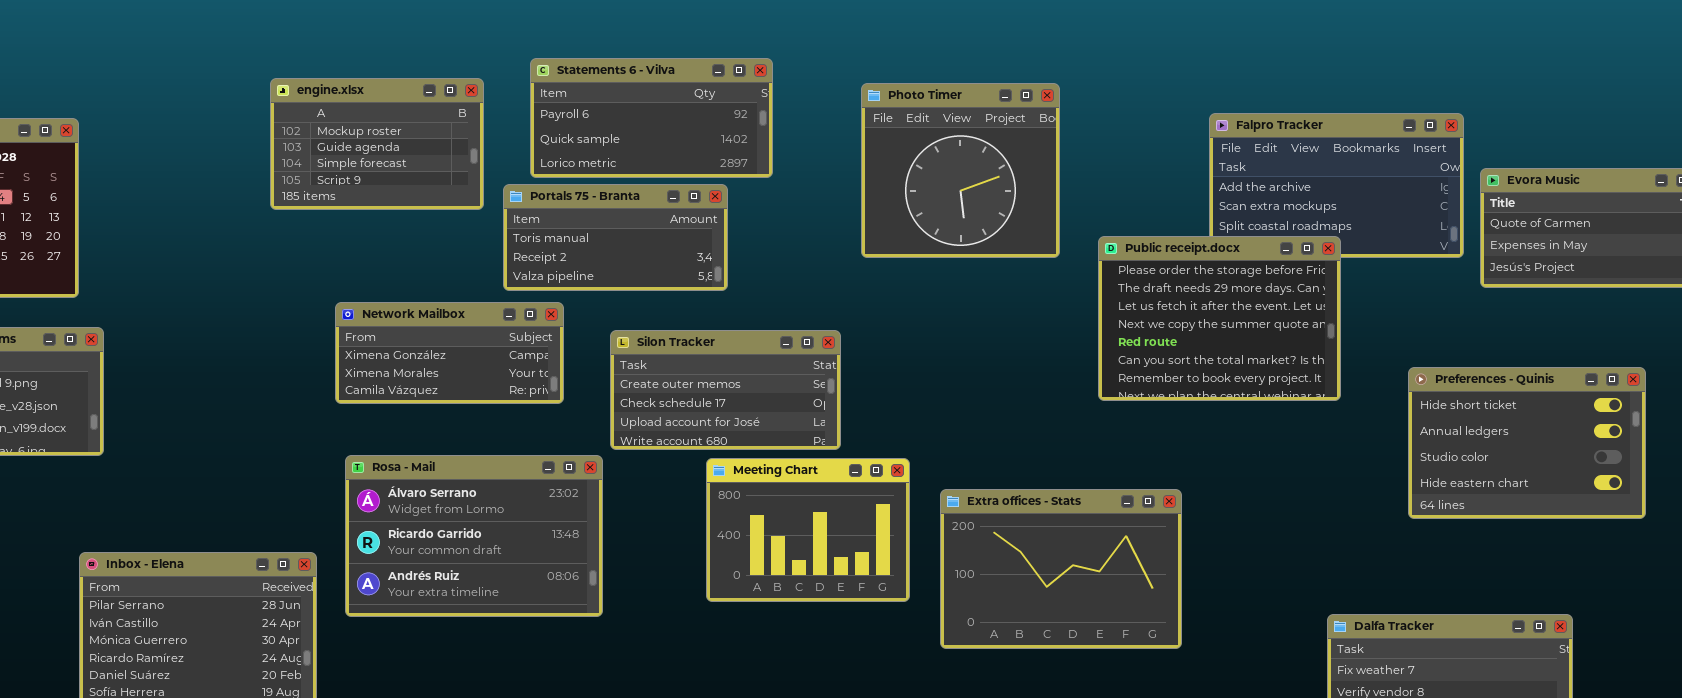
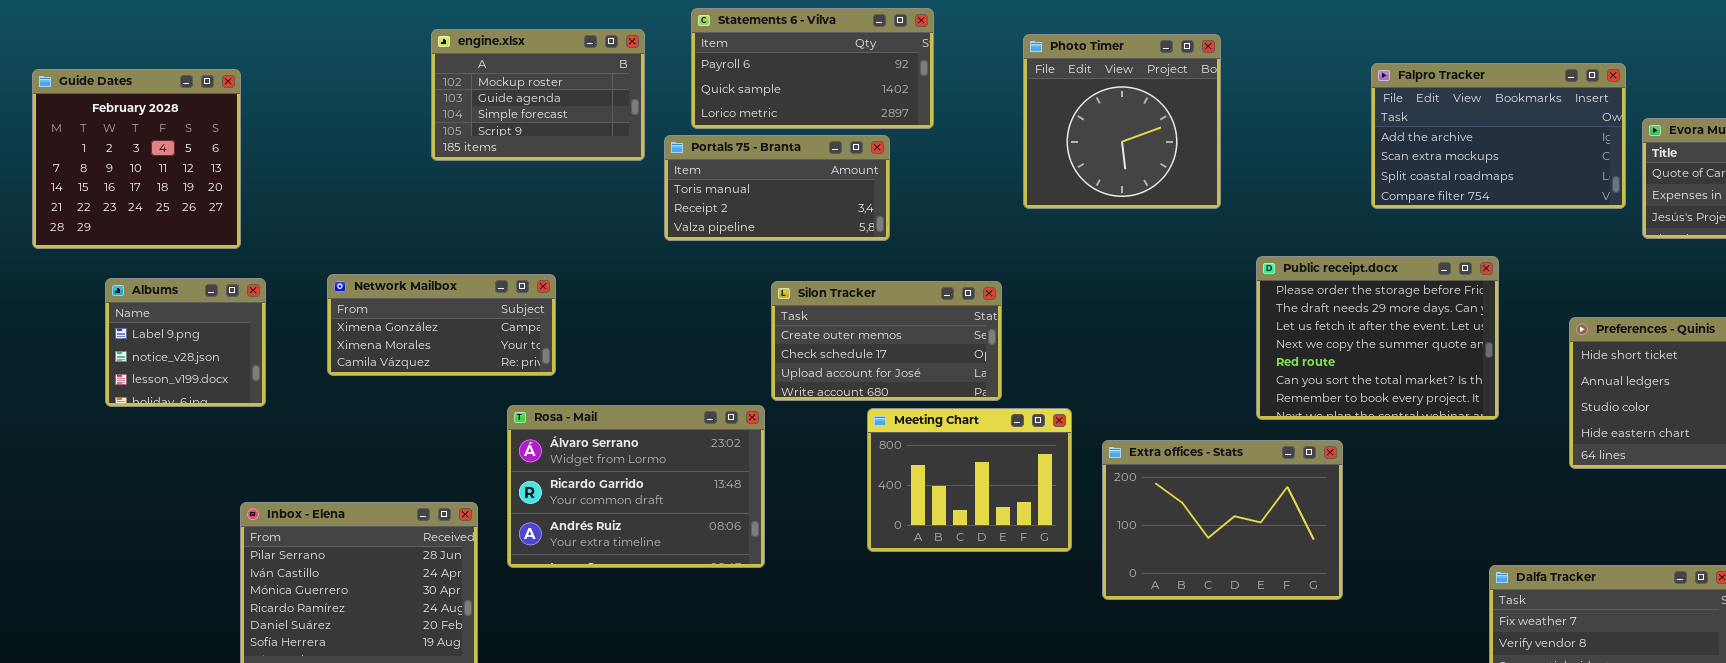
Public receipt.docx: [1098,236,1341,401] -> [1256,256,1499,420], moved
Network Mailbox: [335,302,564,404] -> [327,274,556,376], moved

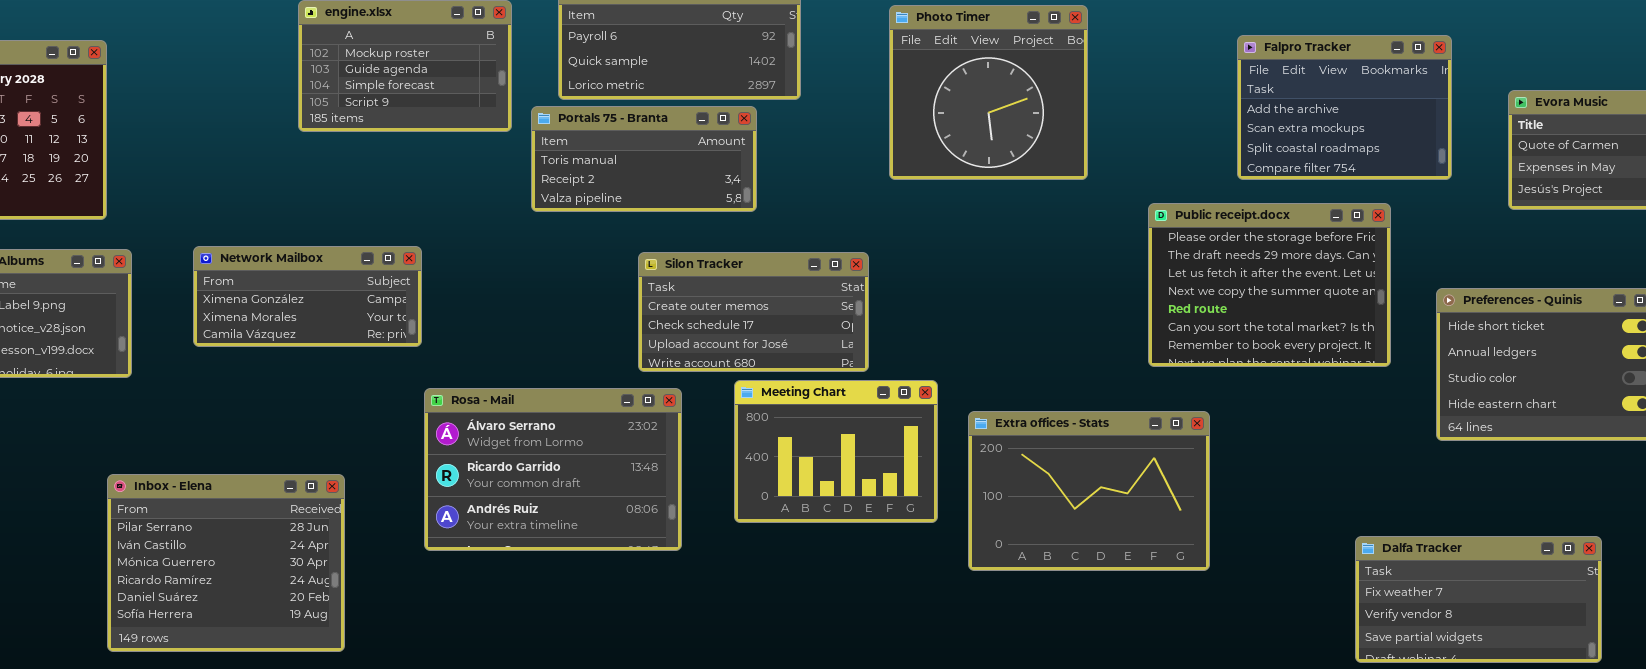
Falpro Tracker: [1371,63,1626,209] -> [1237,35,1452,180], resized
Public receipt.docx: [1256,256,1499,420] -> [1148,203,1391,367], moved
Rosa - Mail: [507,405,765,568] -> [424,388,682,551], moved

